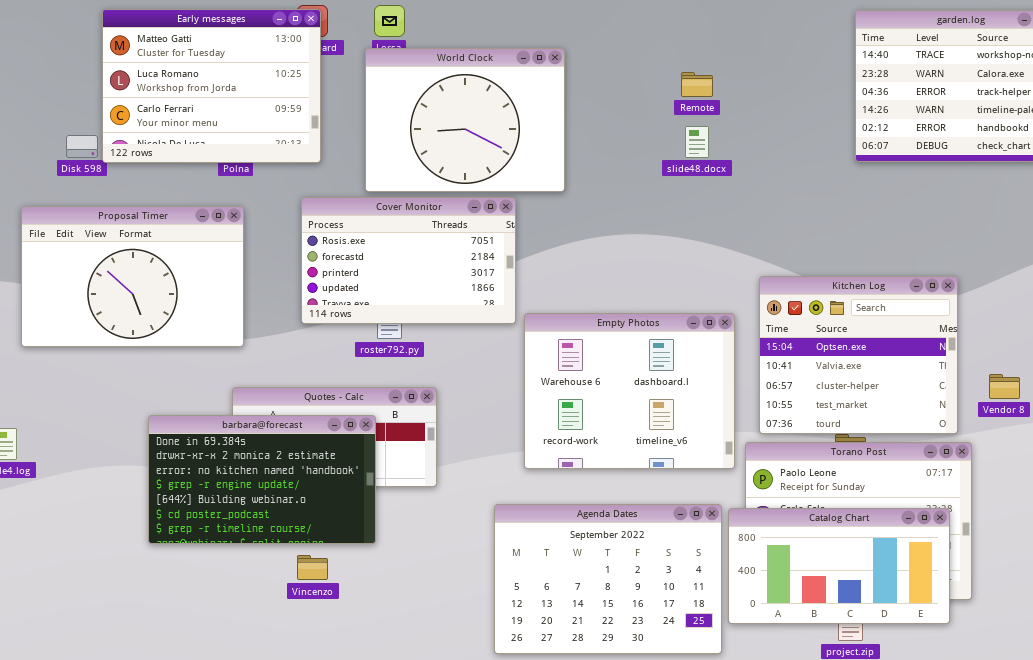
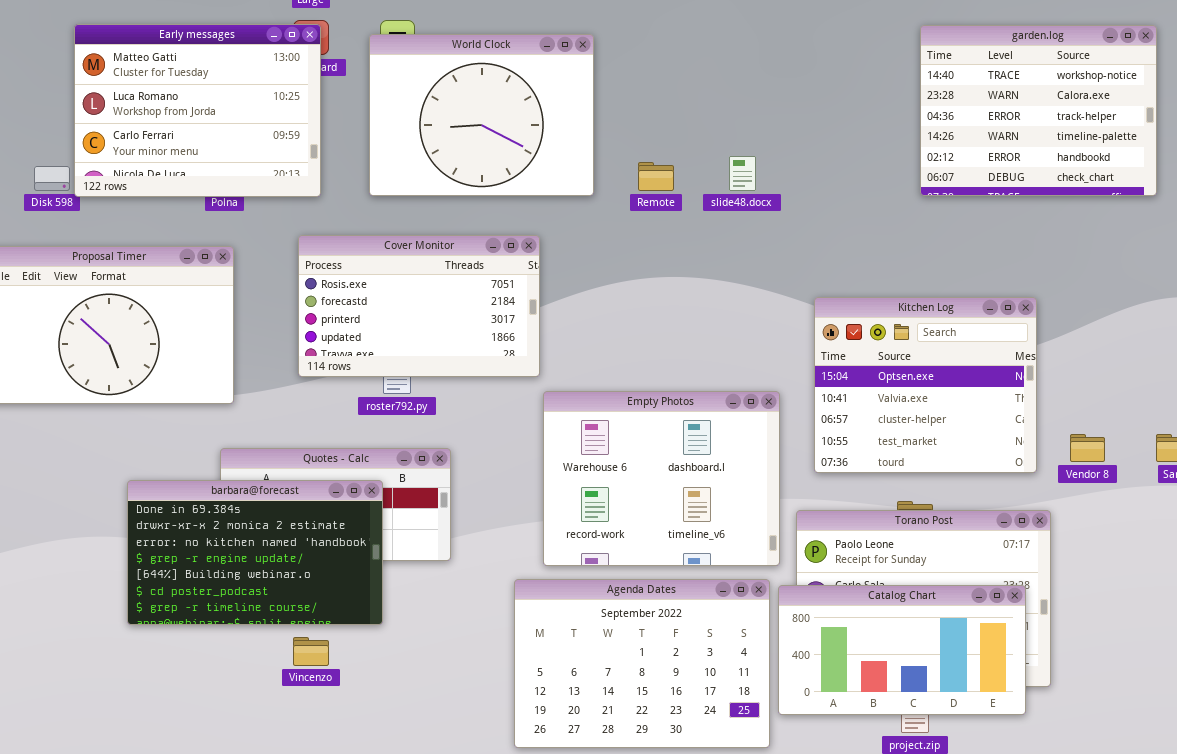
World Clock: [365,48,565,192] -> [369,34,594,196], moved
Remote: [681,72,713,97] -> [638,162,674,191], moved
Kitchen Log: [759,276,958,434] -> [814,297,1037,473], moved
Empty Photos: [524,313,735,469] -> [543,391,780,566], moved

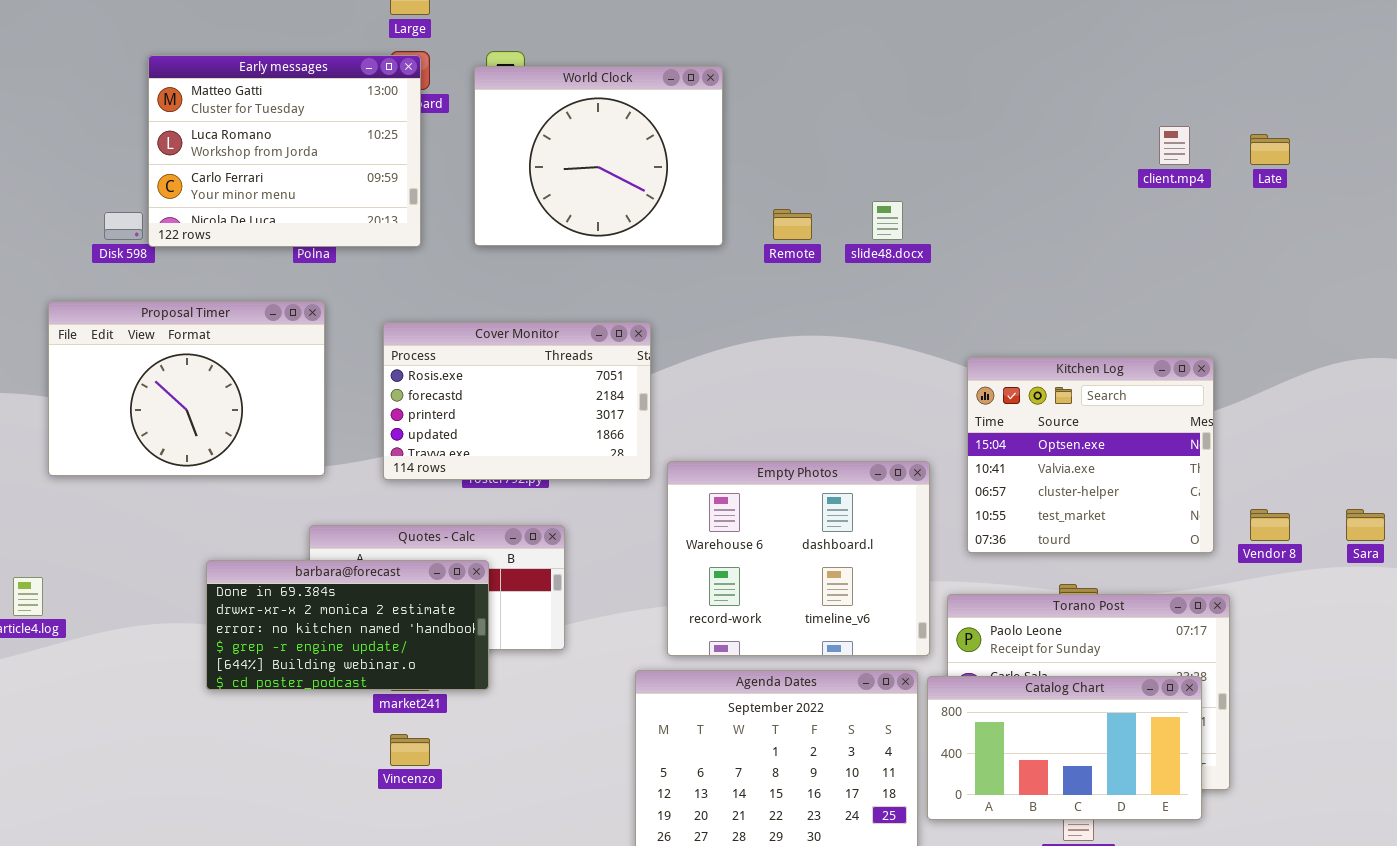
garden.log: [920,25,1157,196] -> none, closed
Cover Monitor: [298,235,540,377] -> [383,322,651,480], moved
barbara@forecast: [127,480,383,625] -> [206,560,489,690], resized

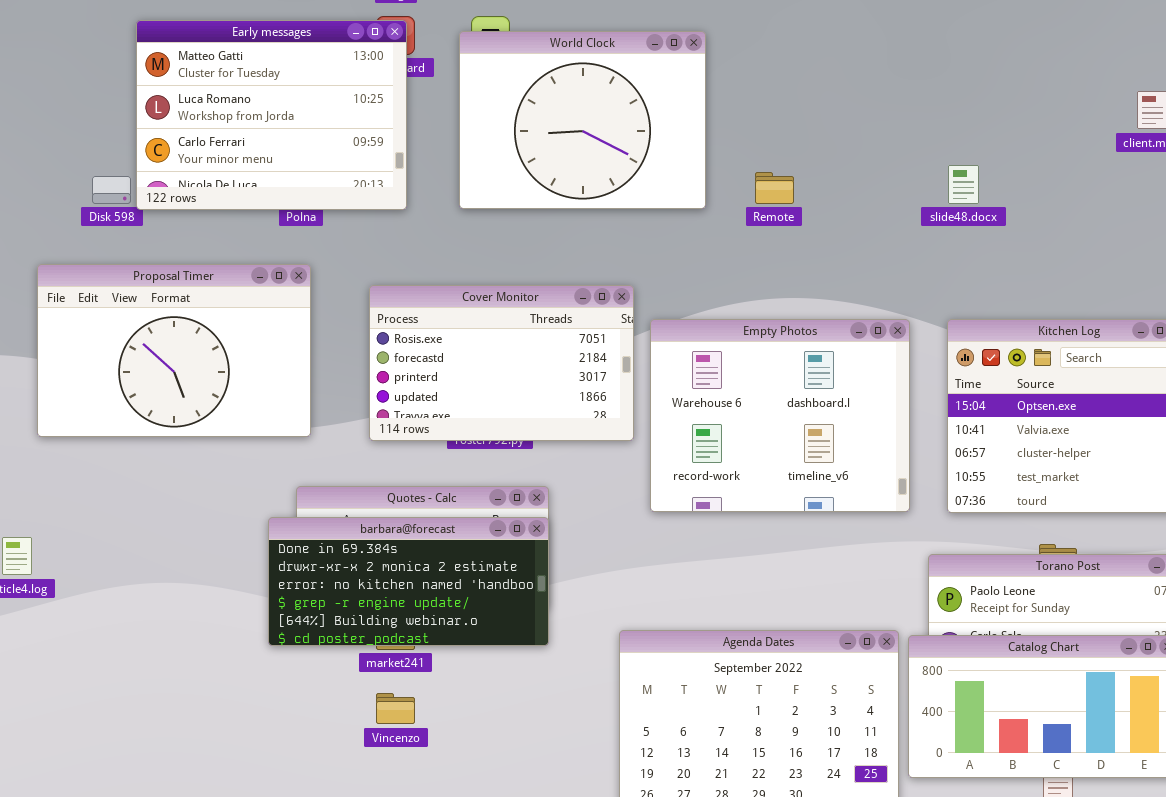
slide48.docx: [872,201,903,240] -> [948,165,979,204], moved
Empty Photos: [667,461,930,656] -> [650,319,910,512], moved
barbara@forecast: [206,560,489,690] -> [268,517,549,646], moved

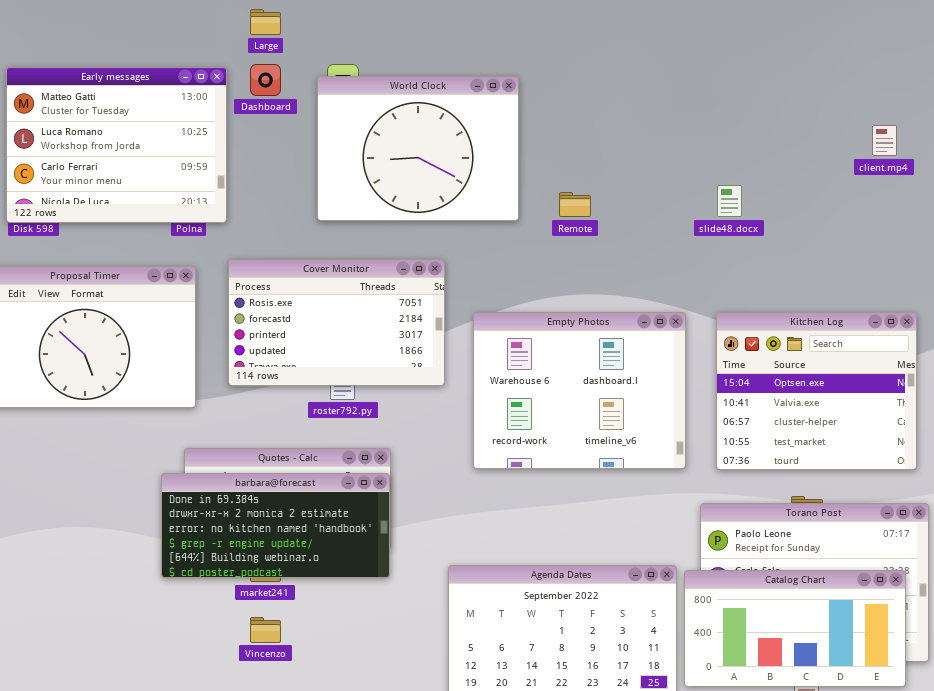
Early messages: [136,20,407,210] -> [6,67,227,223], moved
Cover Monitor: [369,285,634,441] -> [228,259,445,386], moved

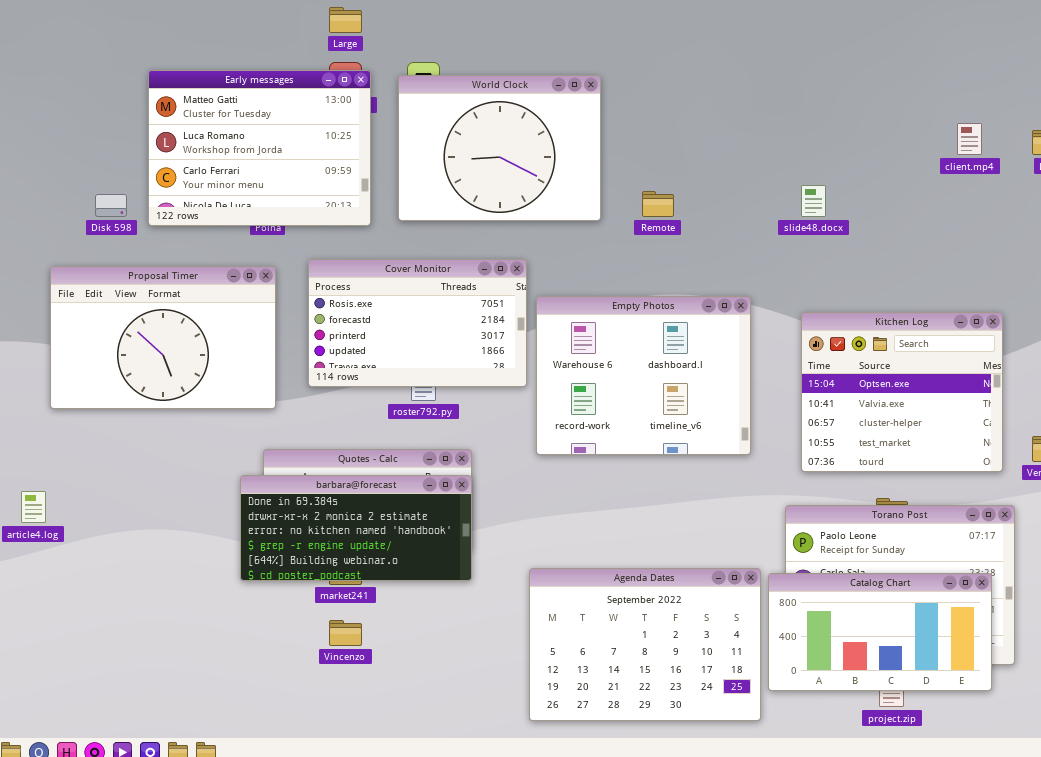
Early messages: [6,67,227,223] -> [148,70,371,226], moved
Empty Photos: [473,312,686,469] -> [536,296,751,455], moved

